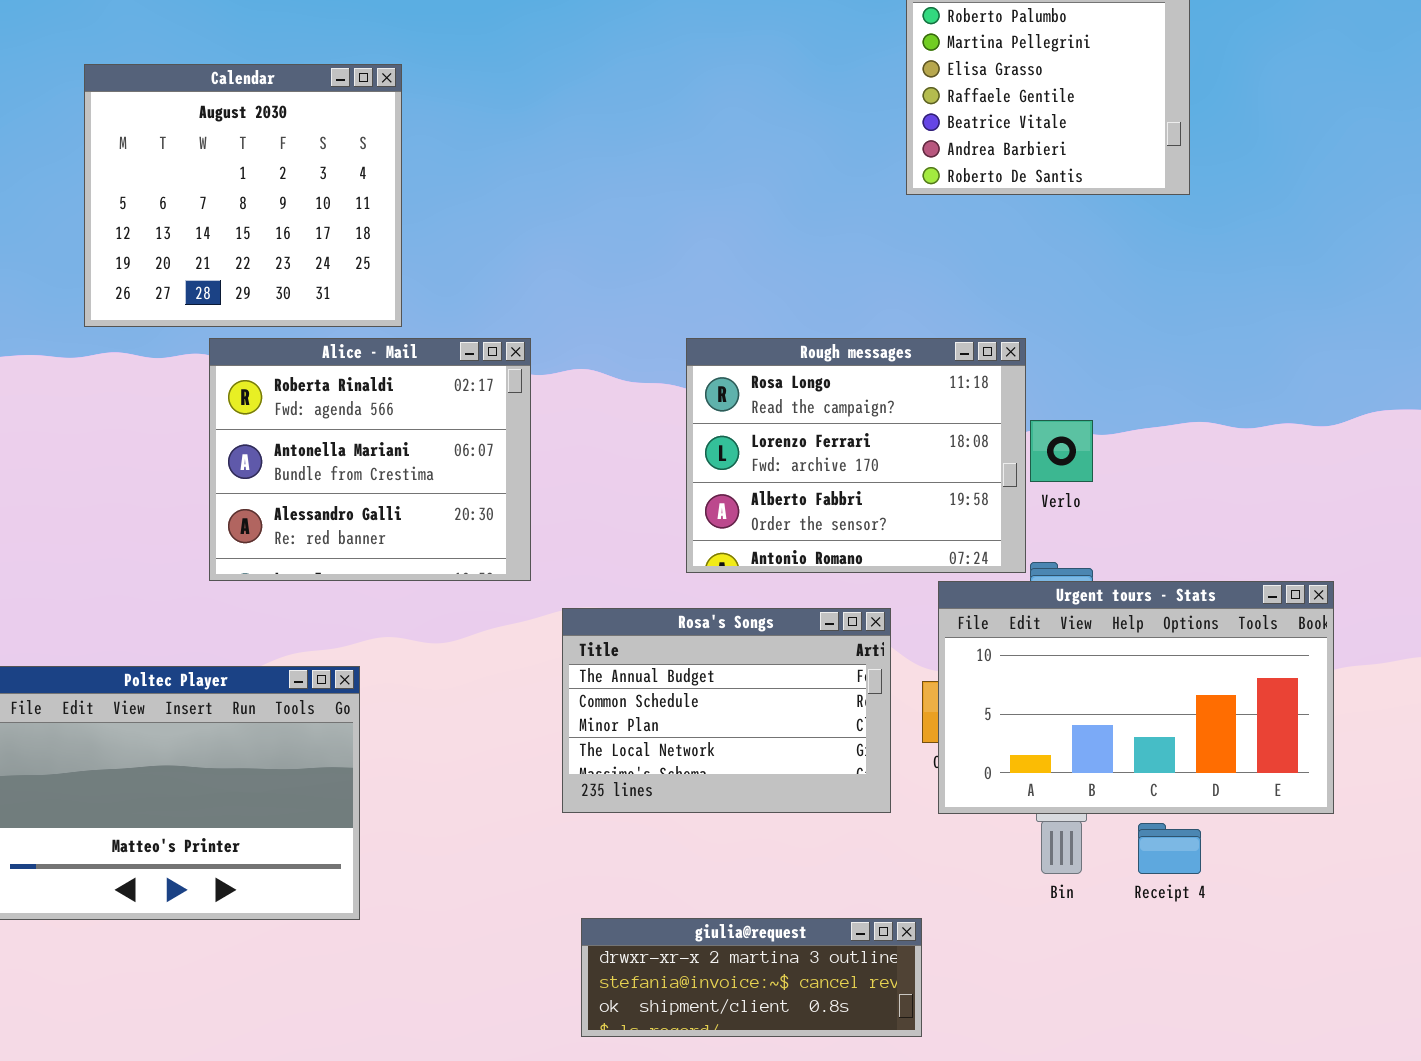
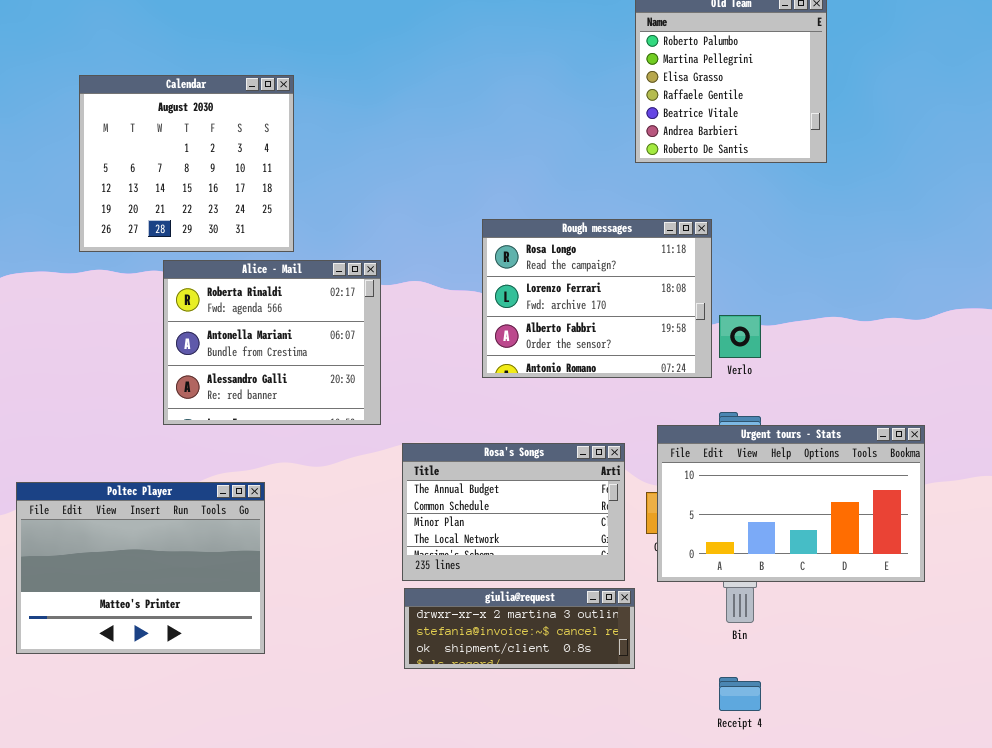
Rough messages: [686,338,1026,573] -> [482,219,712,378], moved
Receipt 4: [1138,823,1201,874] -> [719,677,761,711], moved
giulia@request: [581,918,922,1037] -> [404,588,635,669], moved

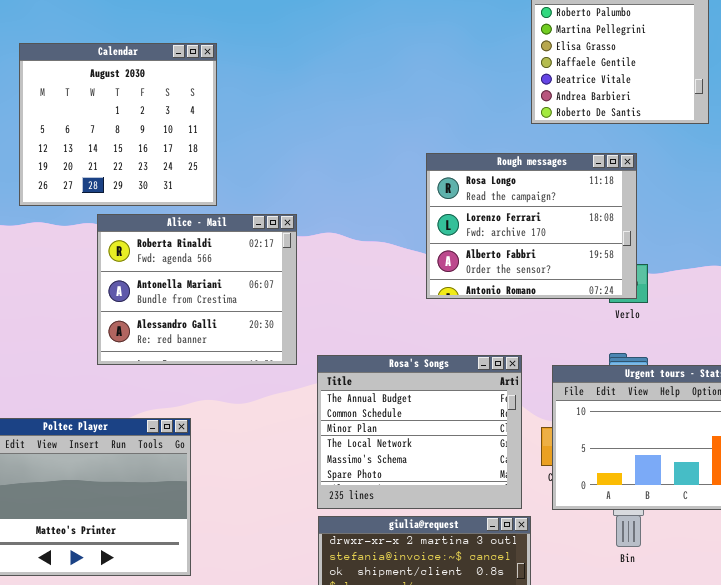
Rough messages: [482,219,712,378] -> [426,153,637,299], moved
Rosa's Songs: [402,443,625,581] -> [317,355,522,509], resized

